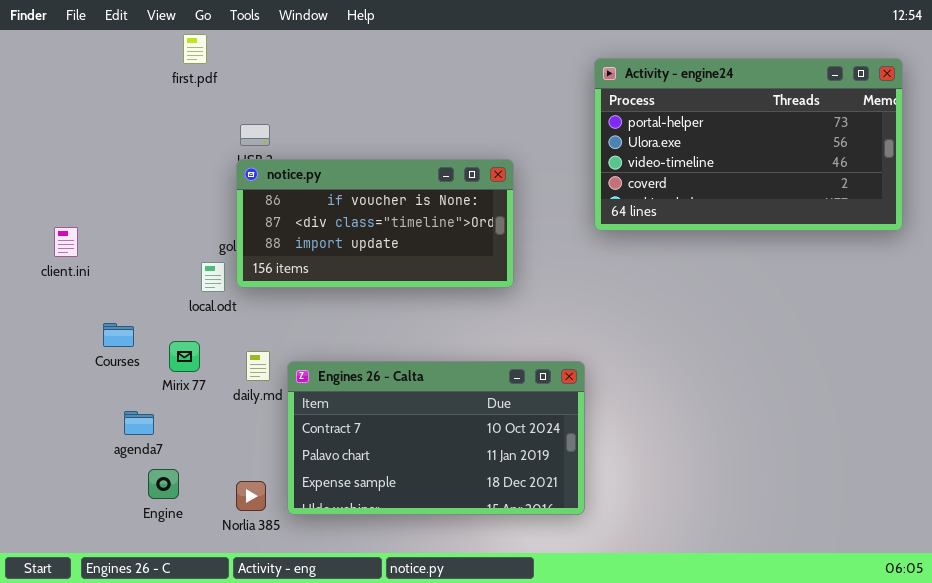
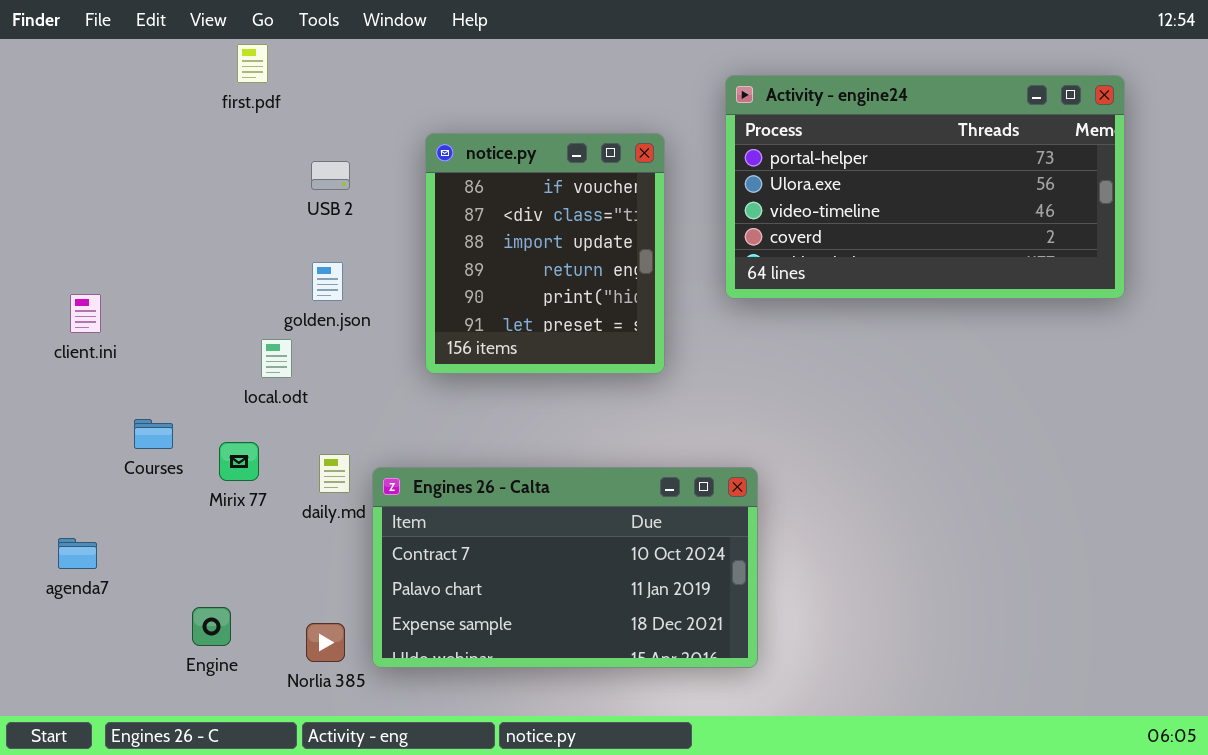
Activity - engine24: [594,58,903,231] -> [725,75,1125,299], moved
notice.py: [236,159,514,288] -> [425,133,665,374], resized
agenda7: [124,411,154,435] -> [58,538,97,569], moved

